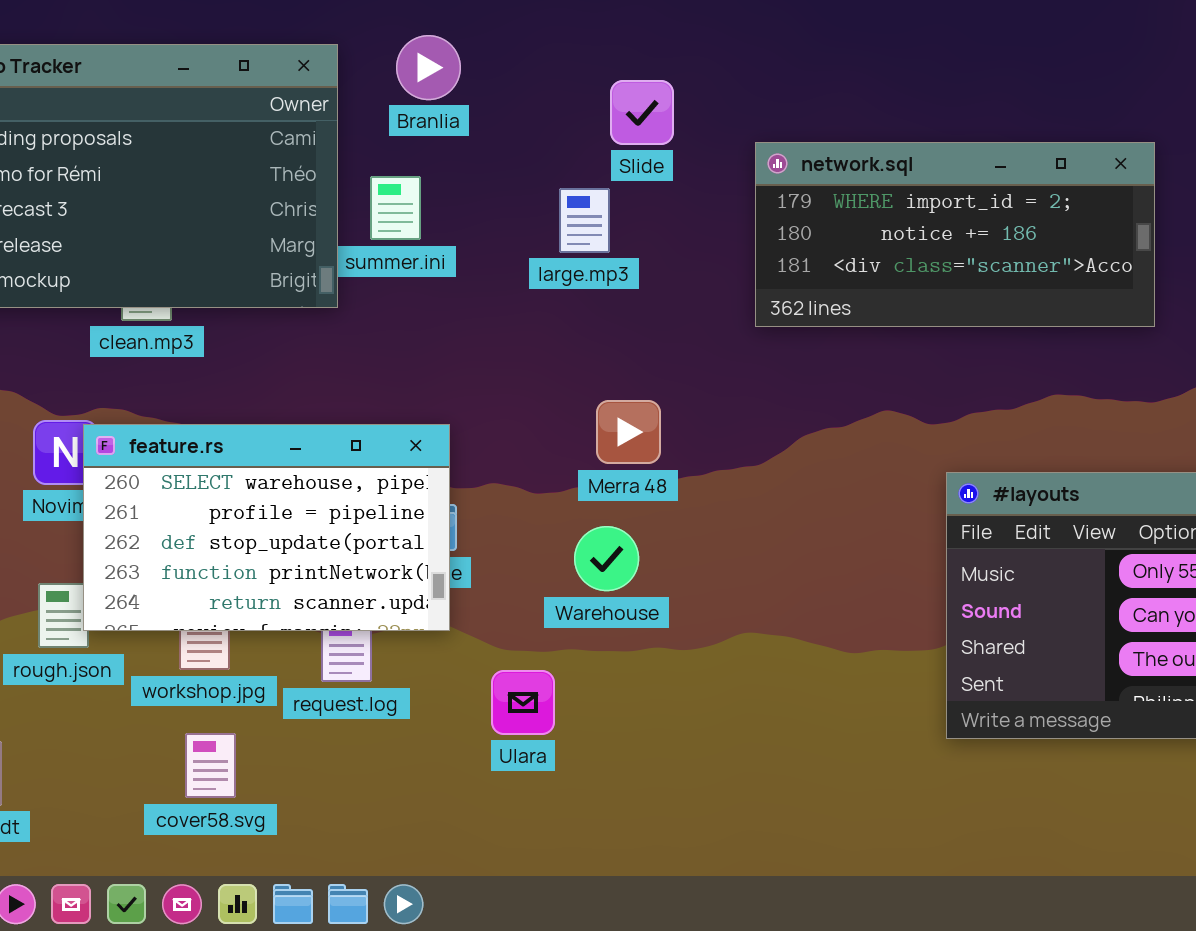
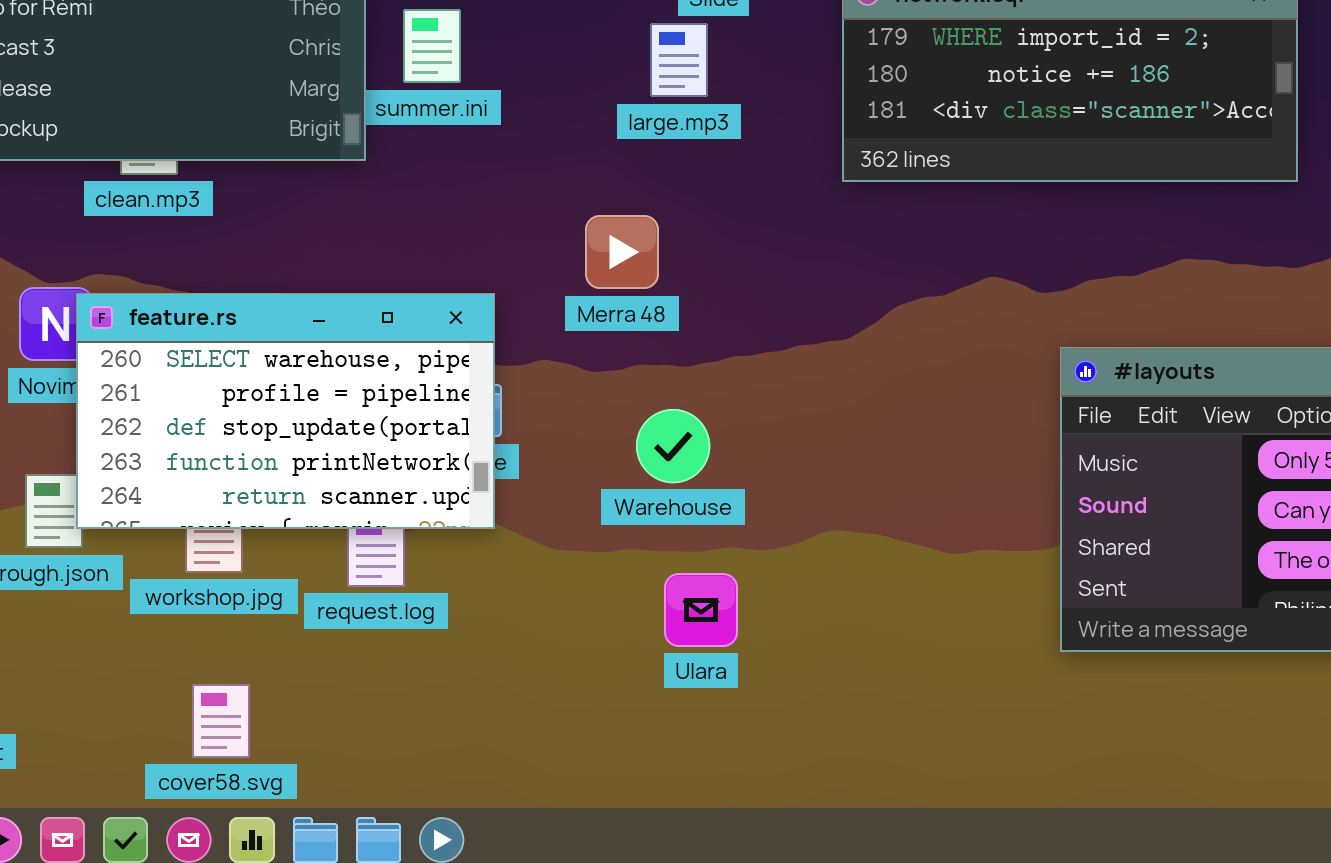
large.mp3: [559,188,610,253] -> [650,23,708,97], moved
Merra 48: [596,400,661,464] -> [585,215,659,289], moved
Ulara: [491,670,555,735] -> [664,573,738,647], moved
cover58.svg: [185,733,236,798] -> [192,684,250,758], moved

